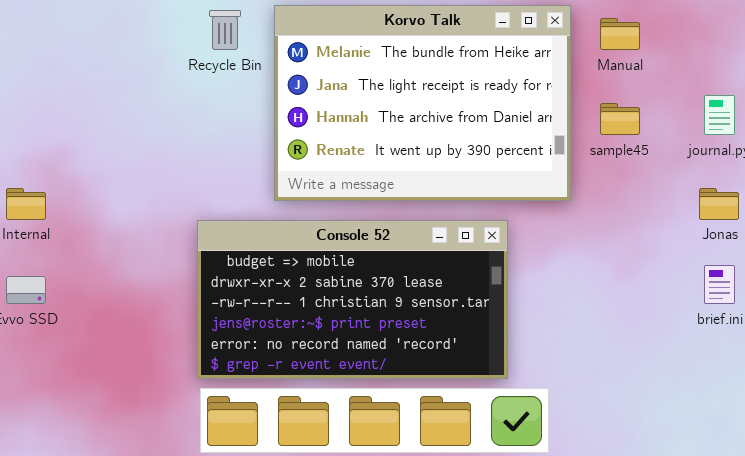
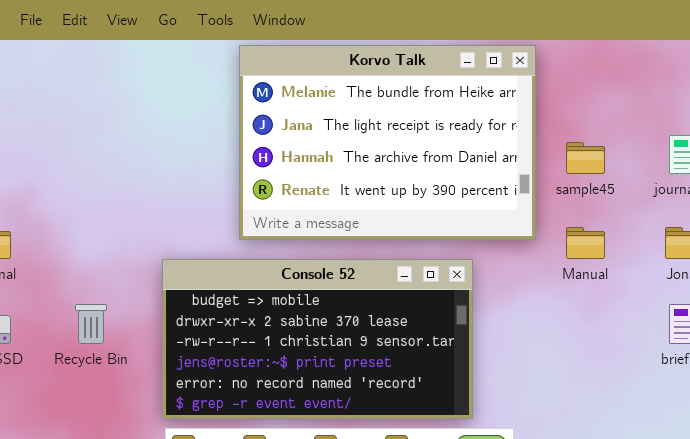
Recycle Bin: [209,10,241,50] -> [75,304,107,344], moved
Manual: [600,18,640,50] -> [566,227,605,259], moved

